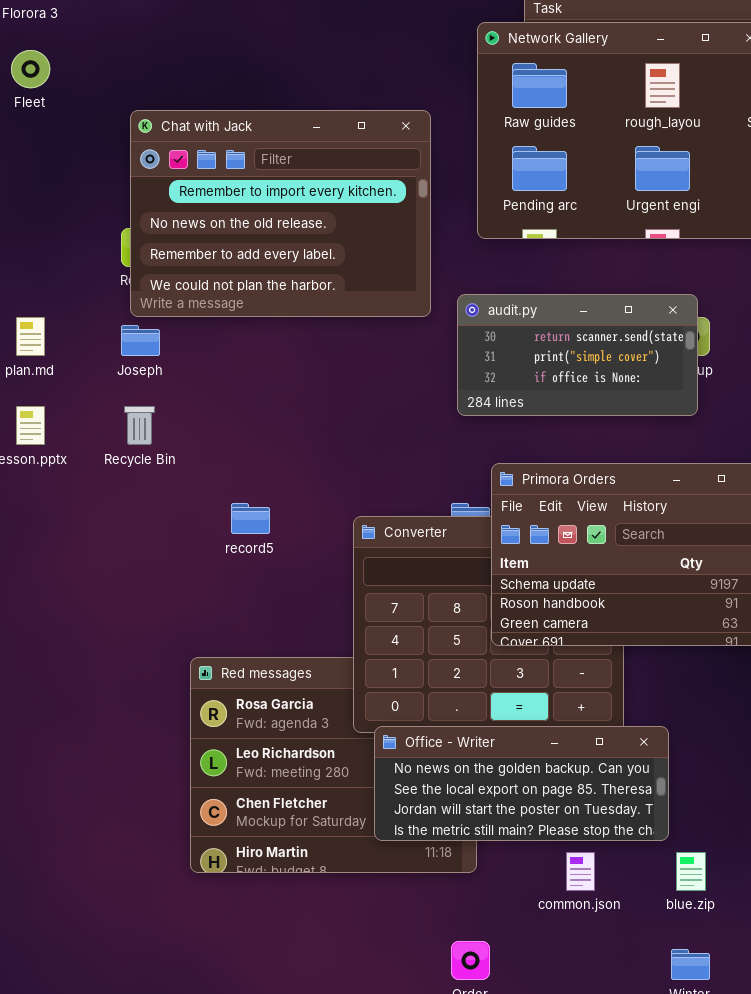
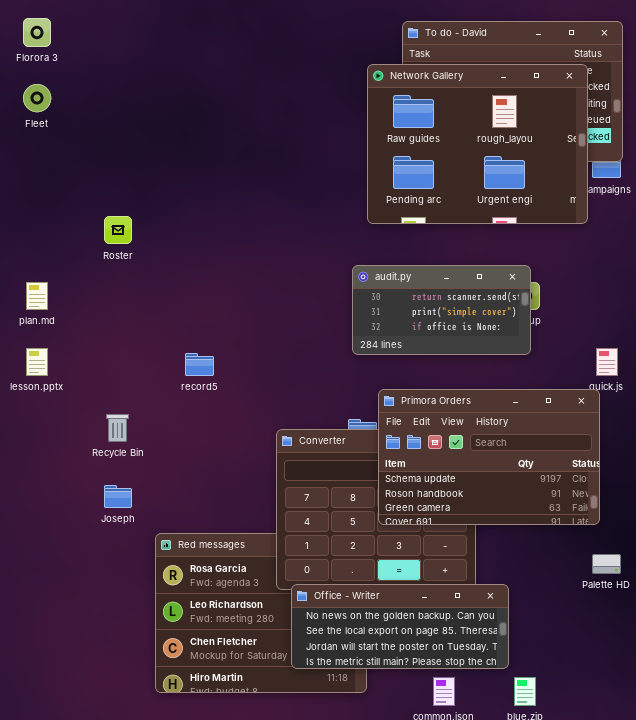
Chat with Jack: [130,110,431,317] -> none, closed
Joseph: [121,325,160,356] -> [104,485,132,508], moved
Recycle Bin: [124,406,155,445] -> [106,414,129,442], moved
record5: [231,503,270,534] -> [185,353,214,376], moved

